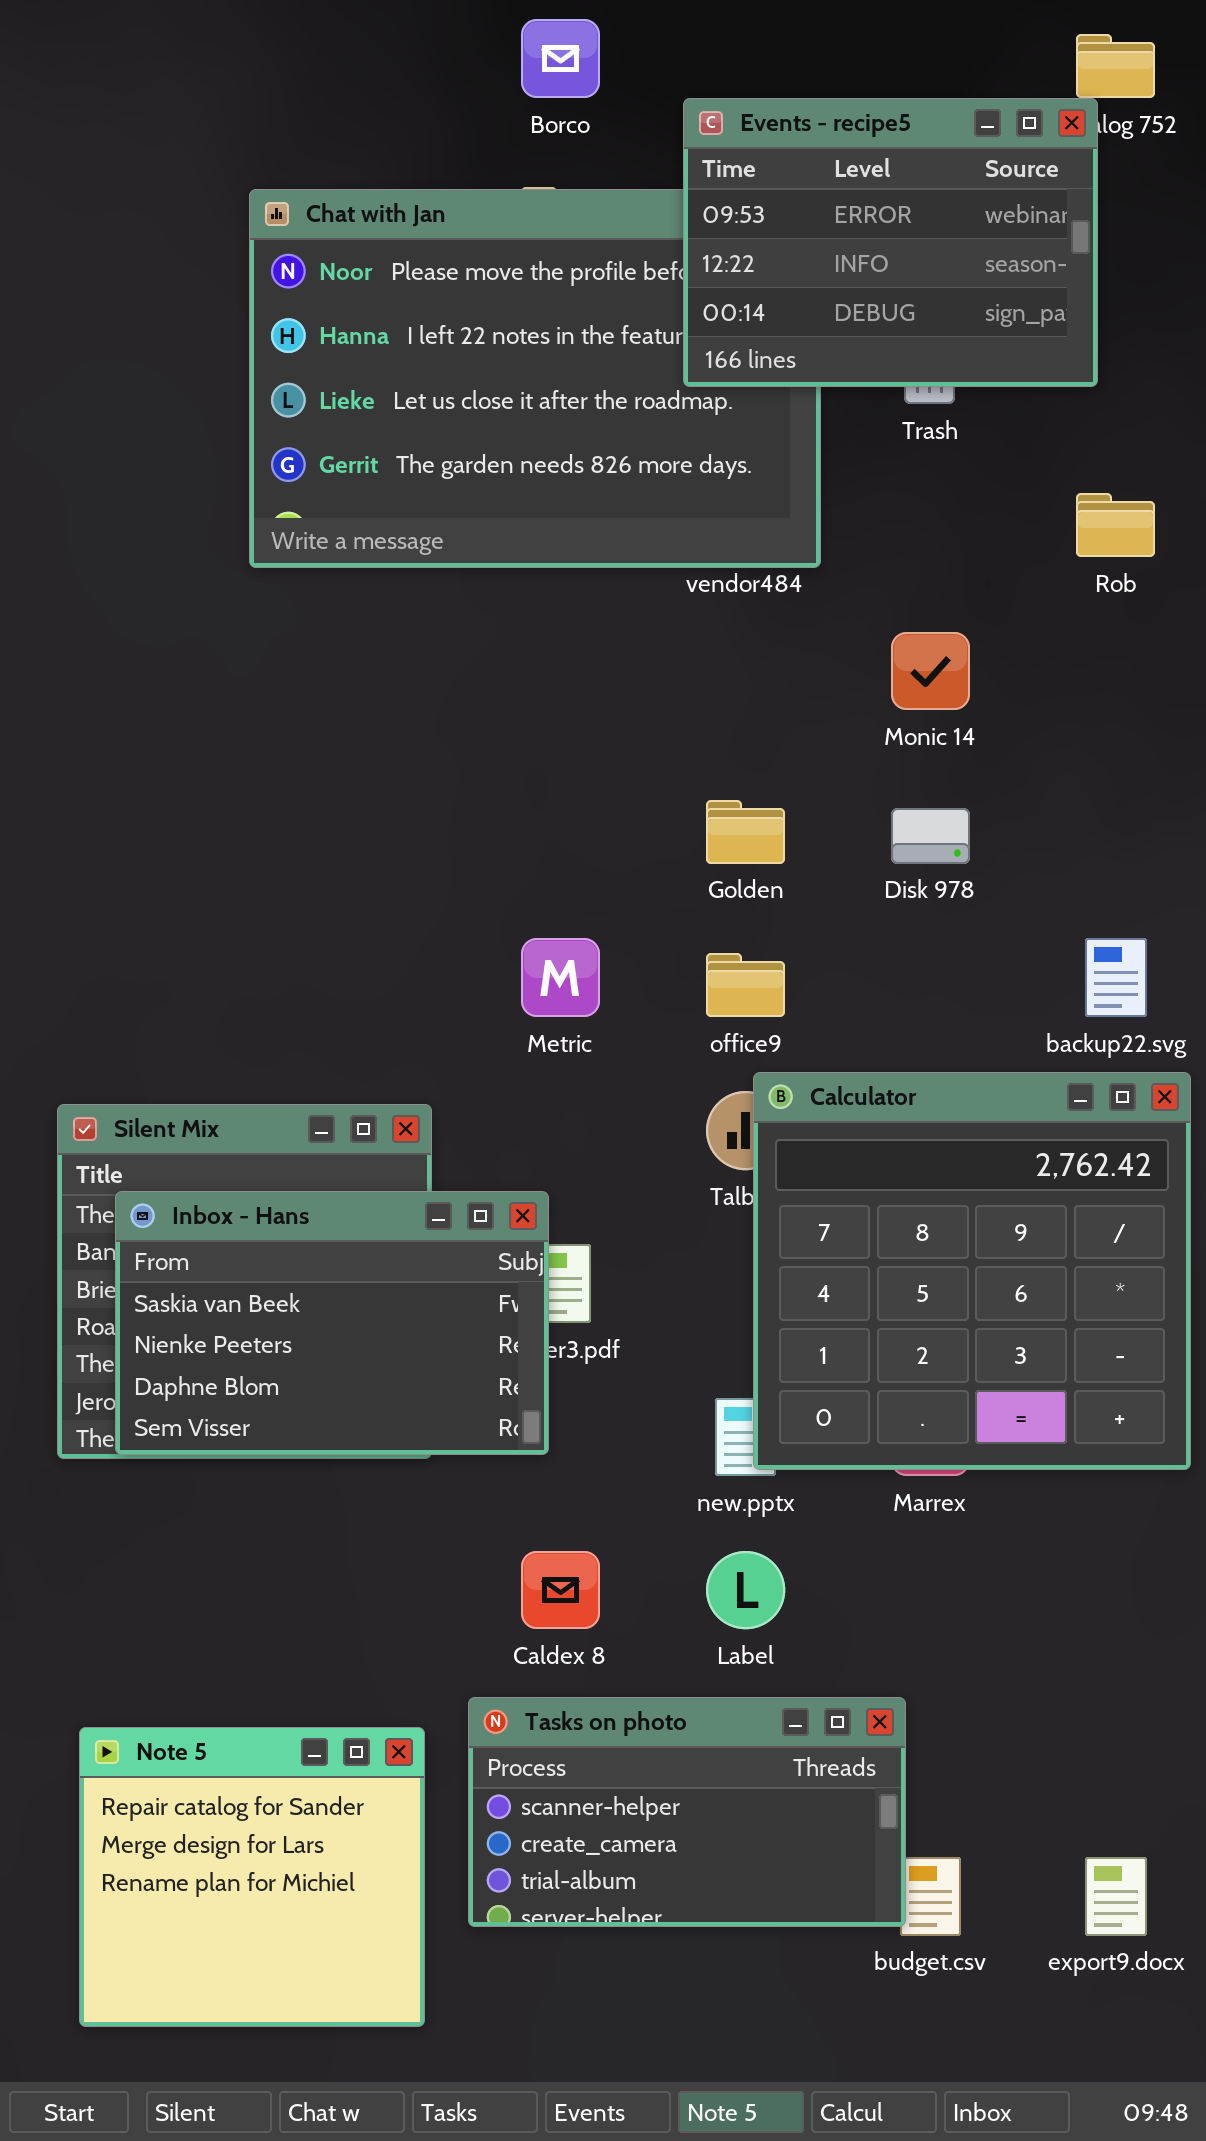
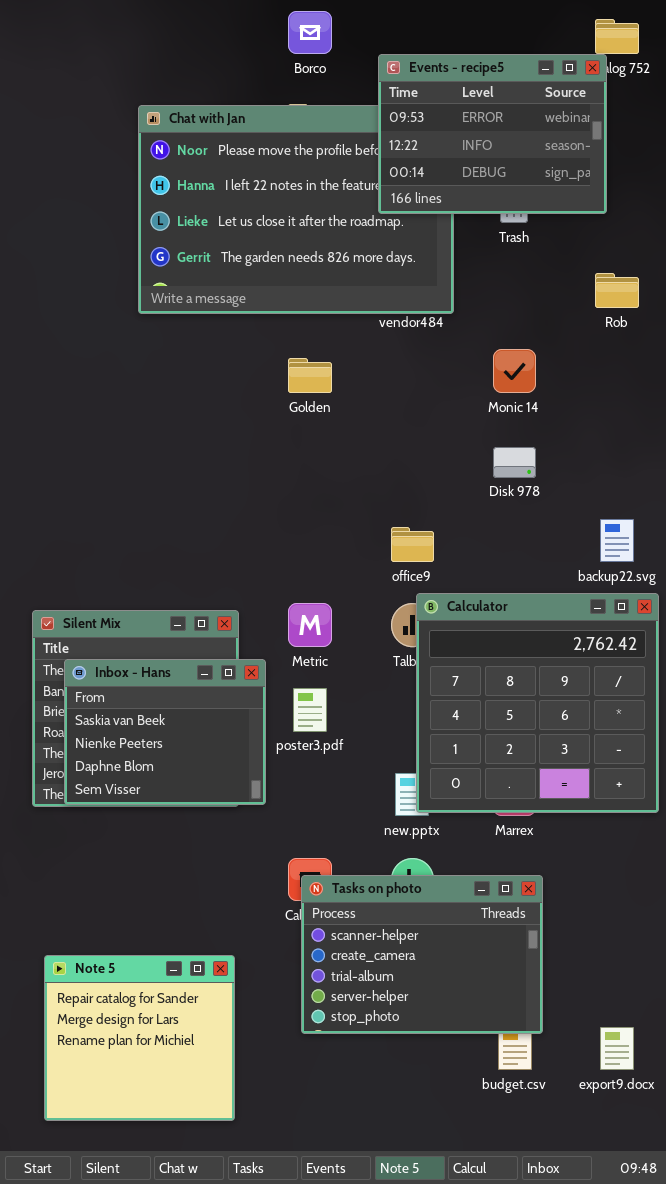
Golden: [706,800,785,864] -> [288,358,332,393], moved
Metric: [521,938,600,1017] -> [288,603,332,647], moved
Inbox - Hans: [115,1191,549,1455] -> [64,659,266,805], resized
Tasks on photo: [468,1697,906,1927] -> [301,875,543,1034], moved, resized

